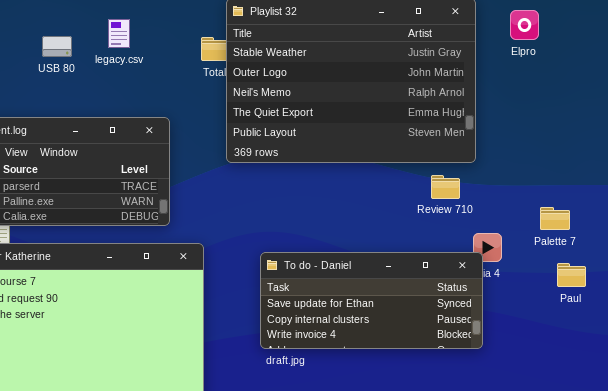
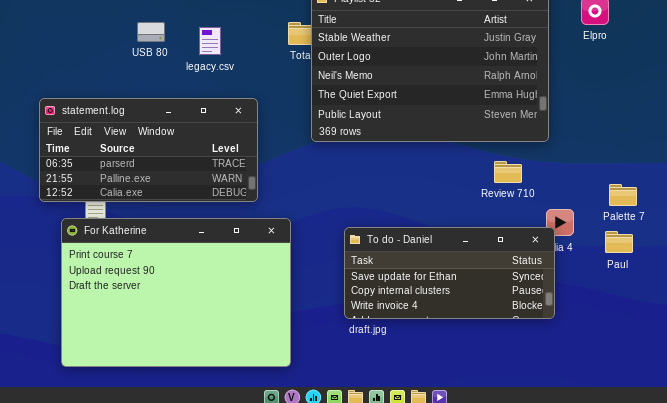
legacy.csv: [108,19,130,48] -> [199,27,221,55], moved
Review 710: [431,175,460,199] -> [494,161,522,183], moved
Paul: [557,263,586,287] -> [605,231,633,253], moved

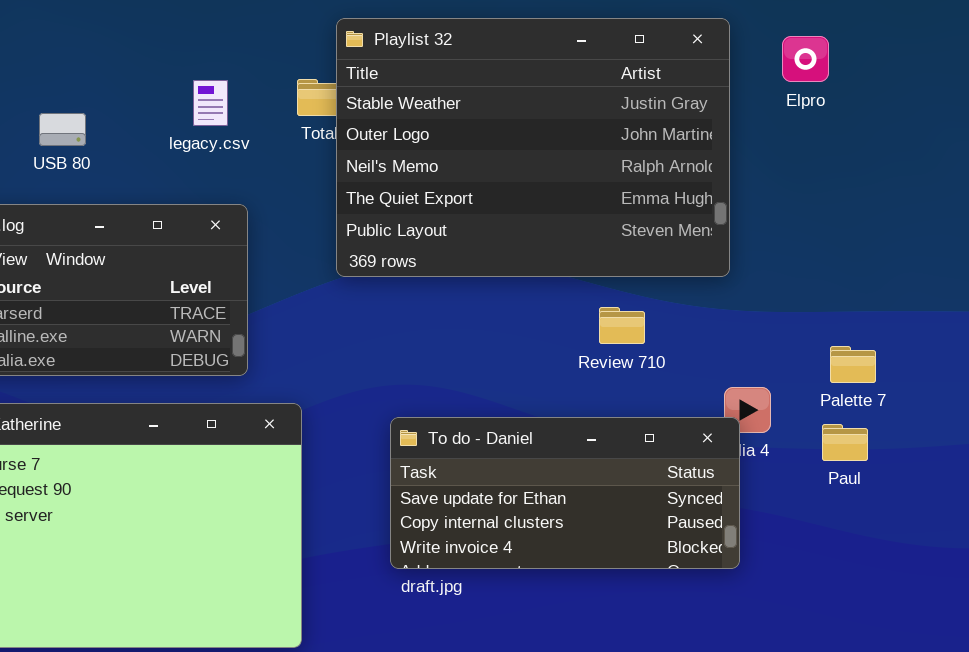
USB 80: [137,22,165,42] -> [39,113,86,146], moved
legacy.csv: [199,27,221,55] -> [193,80,228,126], moved
Review 710: [494,161,522,183] -> [599,307,645,344], moved

